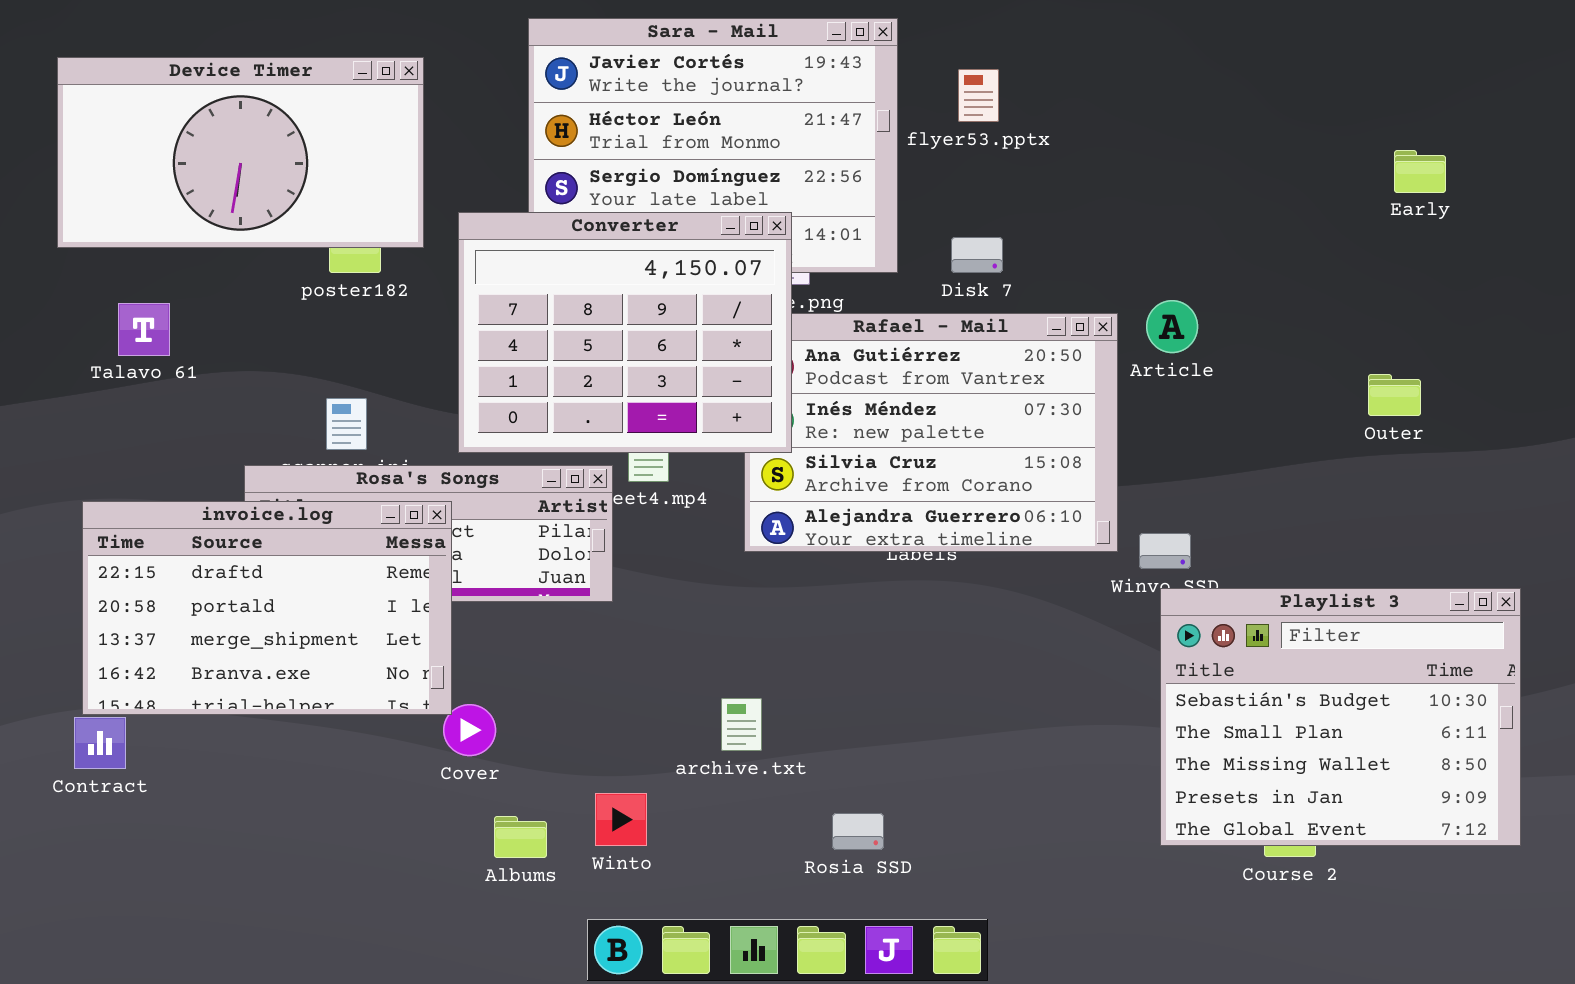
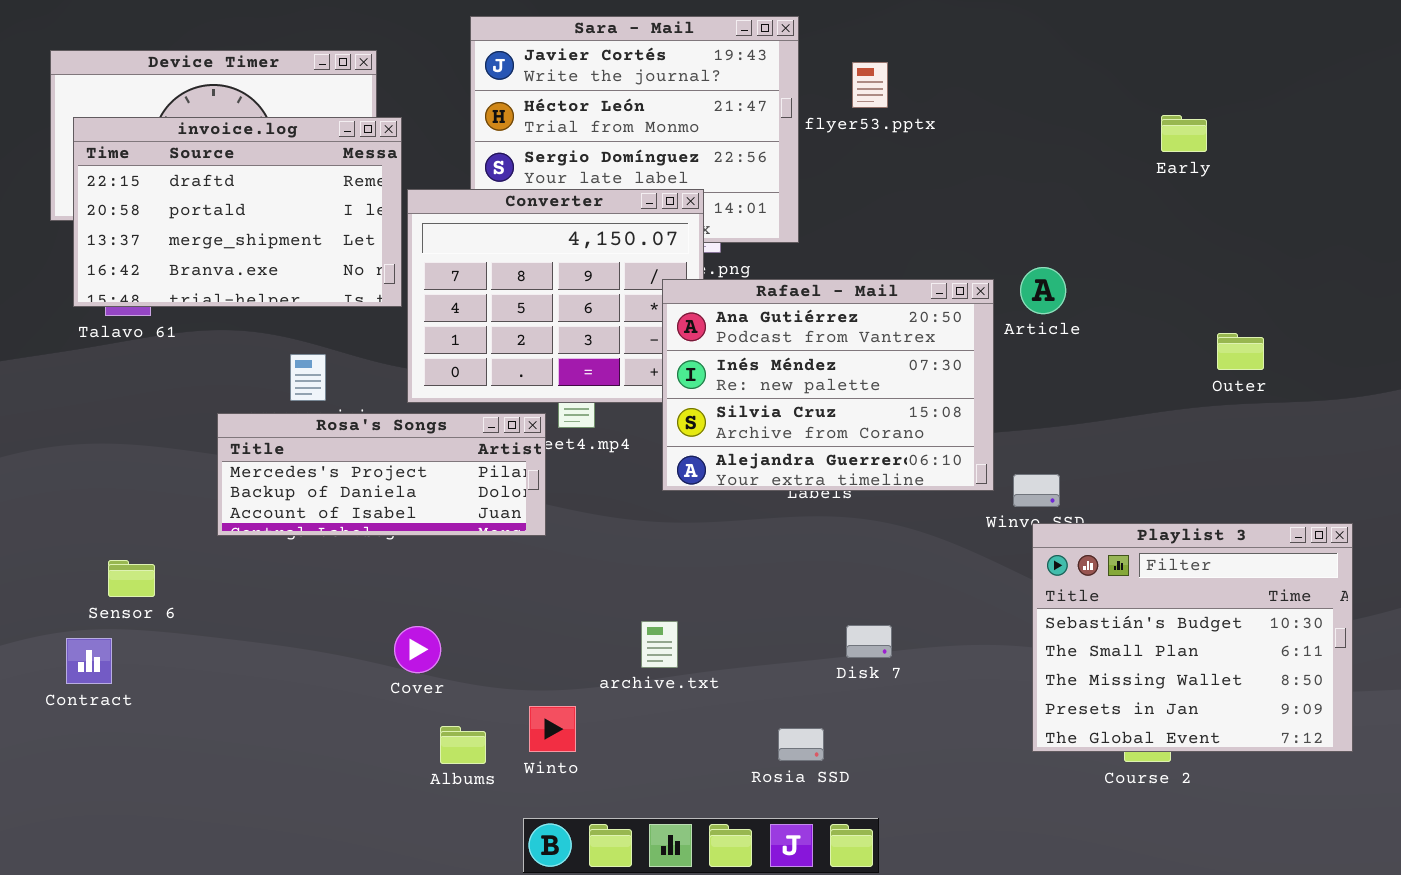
Early: [1394,150,1446,193] -> [1161,115,1207,152], moved
Disk 7: [951,237,1003,273] -> [846,625,892,658], moved
Rafael - Mail: [744,313,1118,552] -> [662,279,994,491], raised
invoice.log: [82,501,452,715] -> [73,117,402,307], moved
Rosia SSD: [832,813,884,850] -> [778,728,824,761], moved

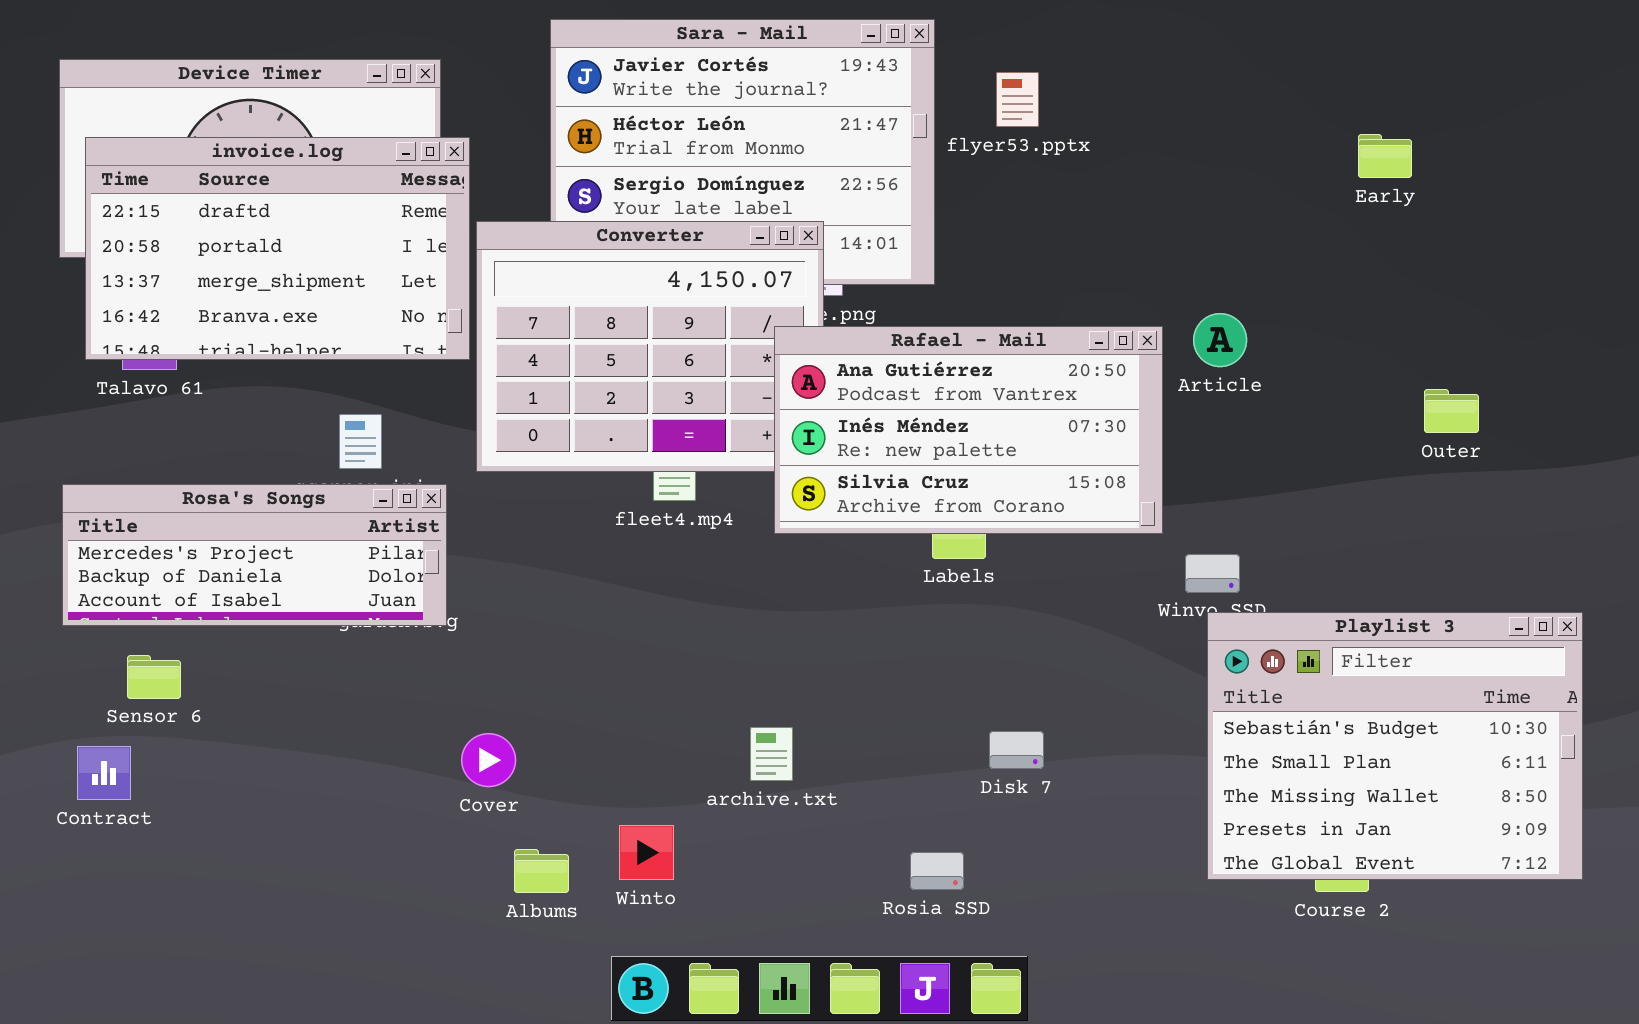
Rafael - Mail: [662,279,994,491] -> [774,326,1163,534], resized
Rosa's Songs: [217,413,546,536] -> [62,484,447,626], moved

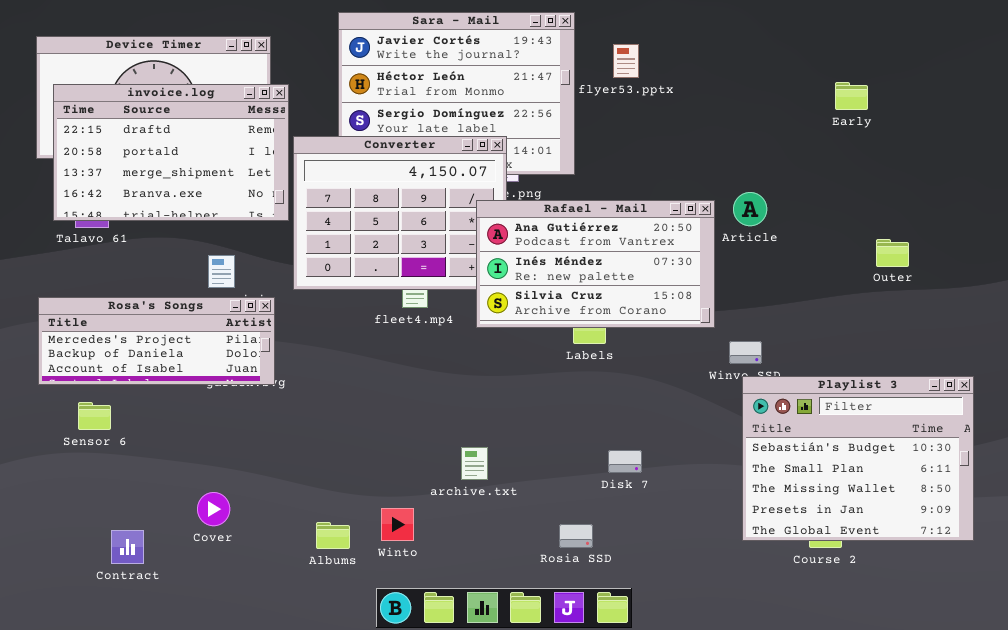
Cover: [461,733,516,787] -> [197,492,230,526], moved
Contract: [77,746,131,800] -> [111,530,144,564], moved

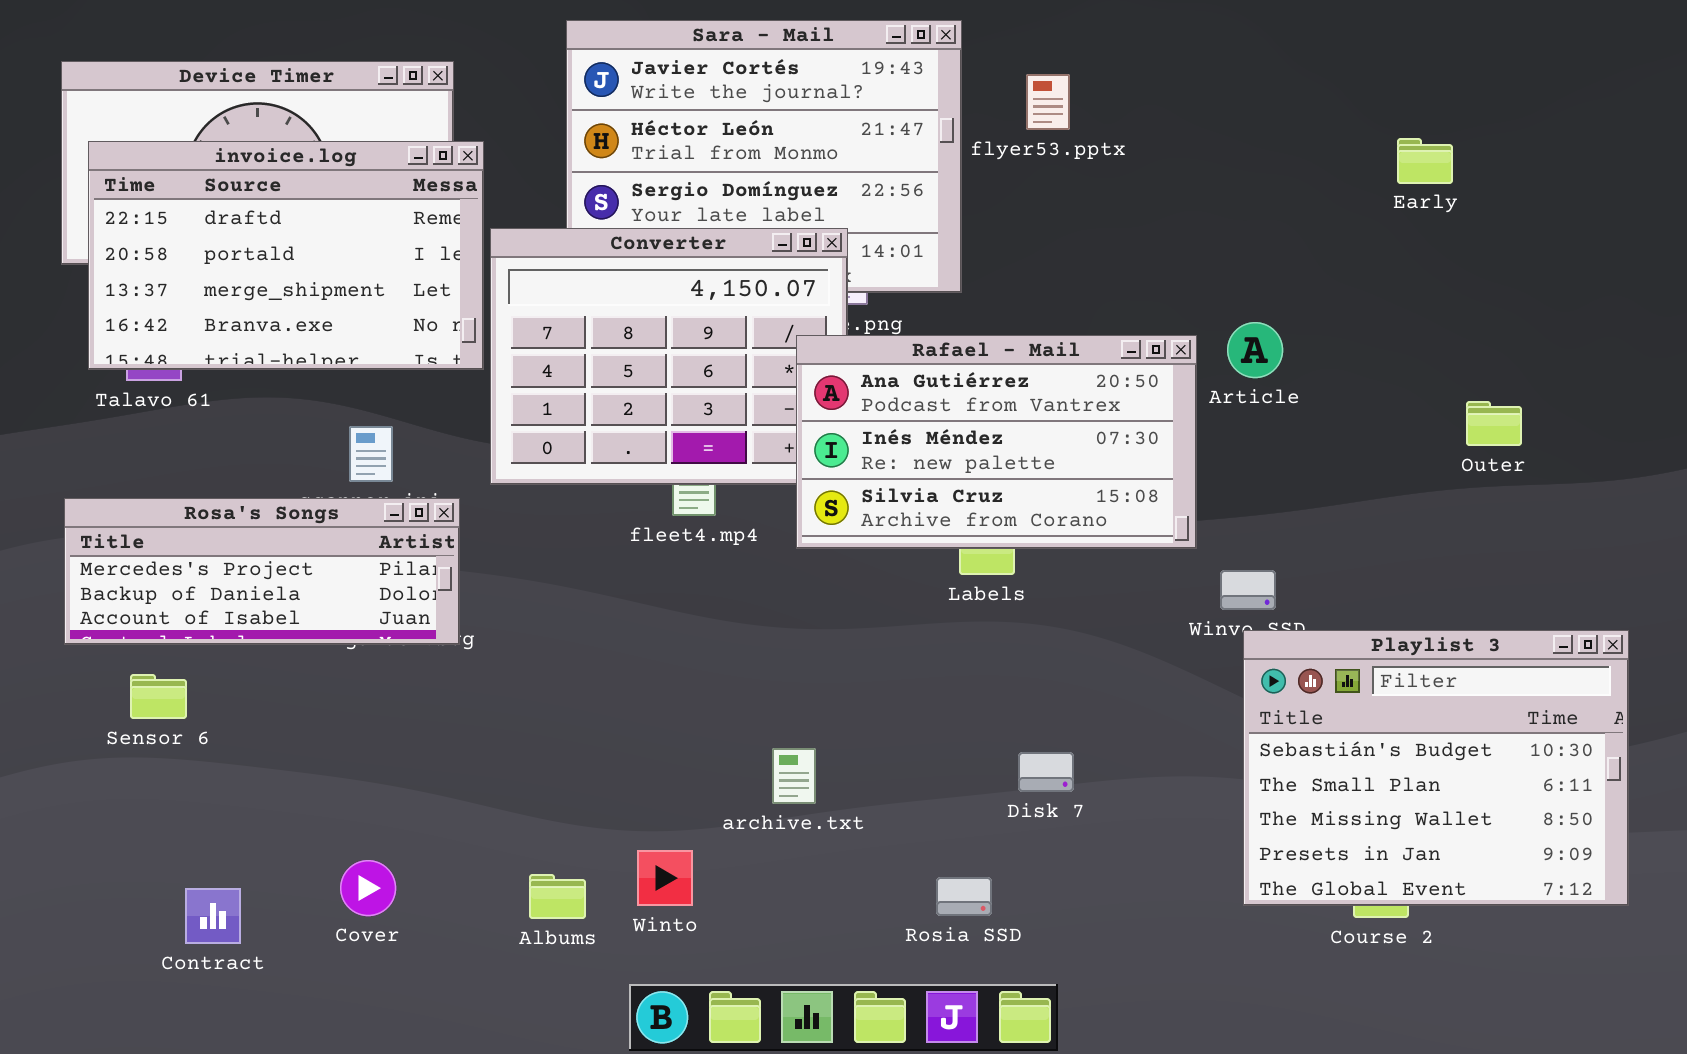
Cover: [197,492,230,526] -> [340,860,396,916], moved

